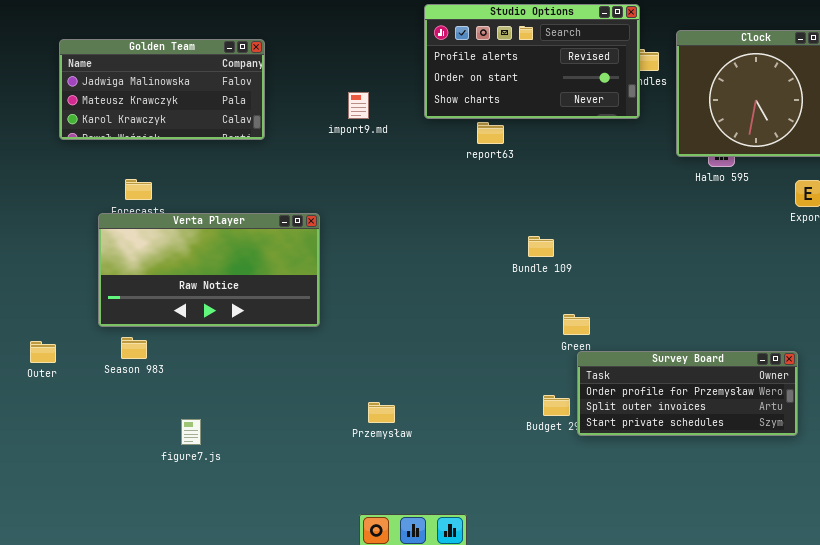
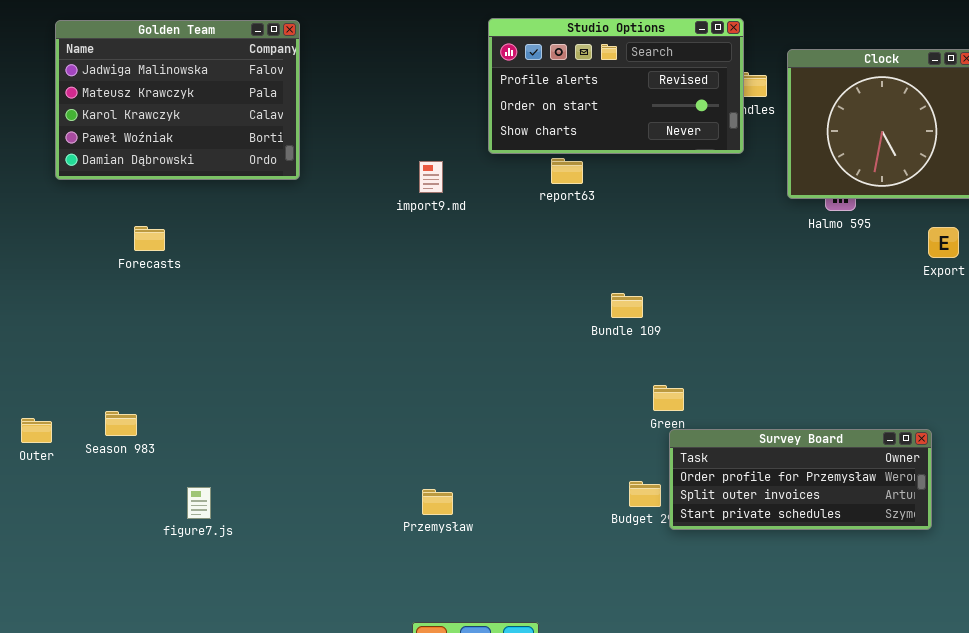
Golden Team: [59,39,265,140] -> [55,20,300,180], resized
import9.md: [348,92,369,119] -> [419,161,443,193], moved
Verta Player: [98,213,320,327] -> none, closed
Season 983: [121,337,147,359] -> [105,411,137,436], moved
figure7.js: [181,419,201,445] -> [187,487,211,519], moved

